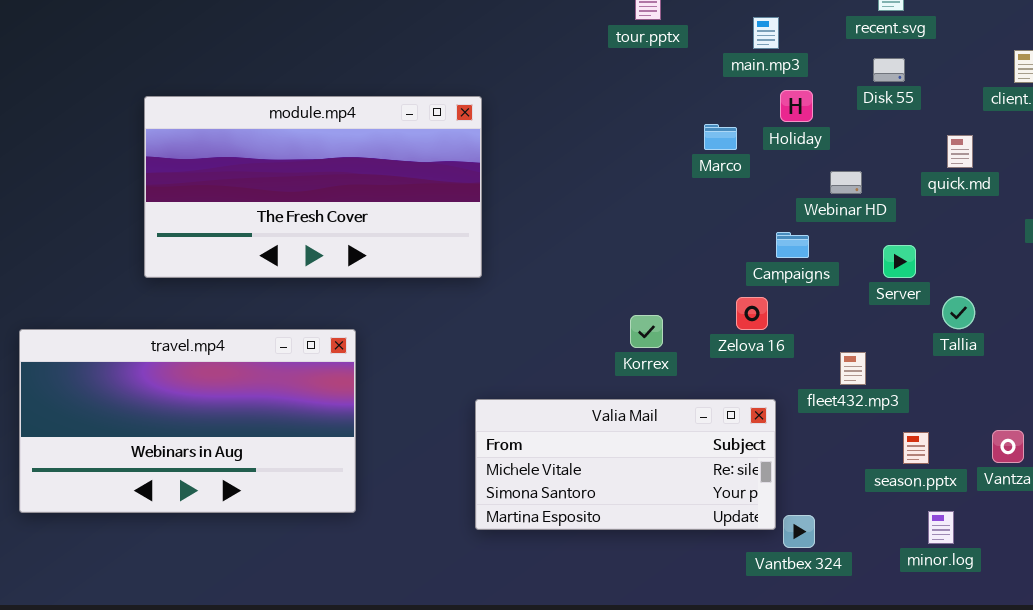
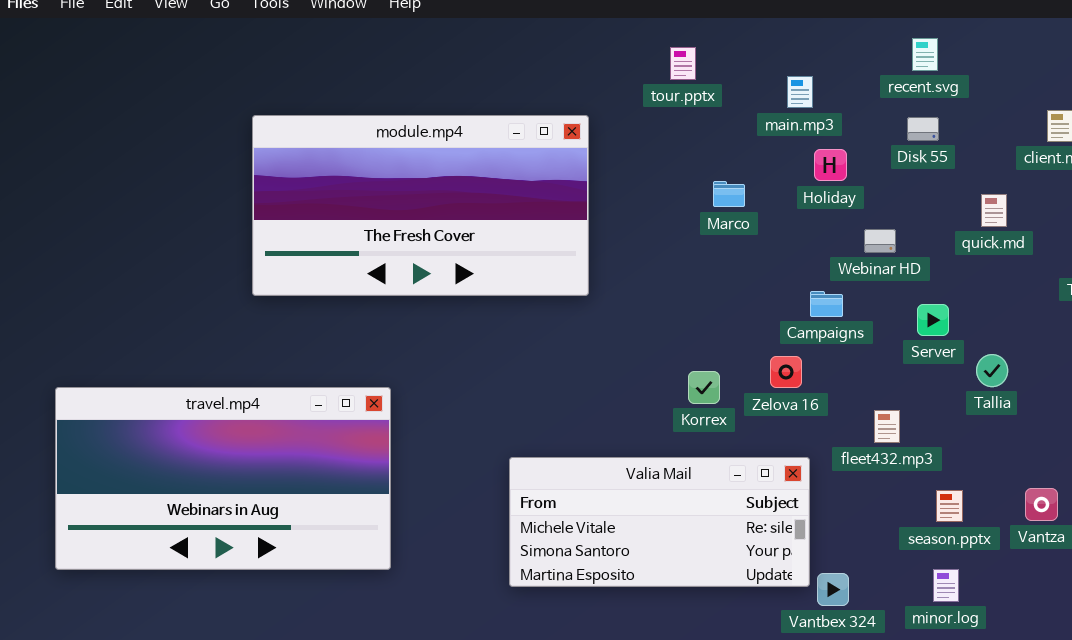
module.mp4: [144,96,482,278] -> [252,115,589,296], moved
Marco: [704,124,737,150] -> [713,181,745,207], moved
Korrex: [630,315,663,348] -> [688,371,720,404], moved
minor.log: [928,511,954,544] -> [933,569,959,602], moved

